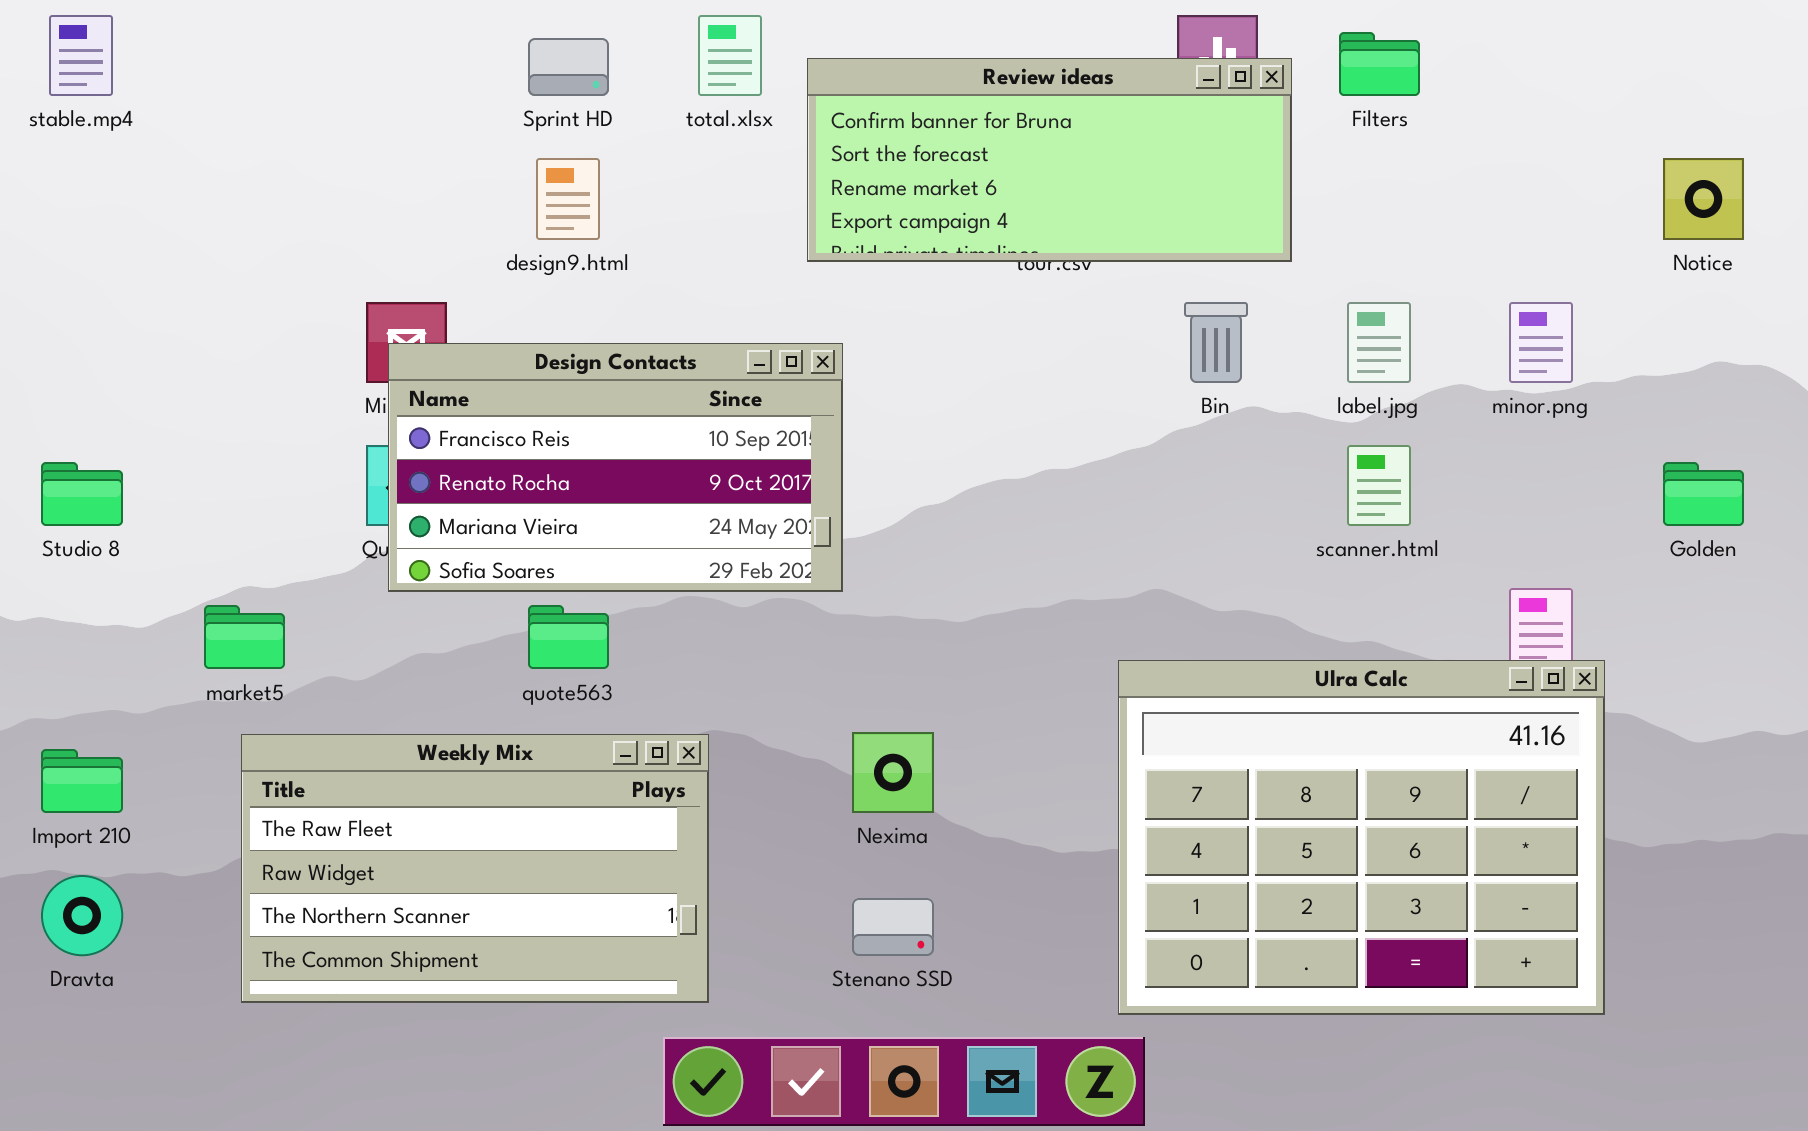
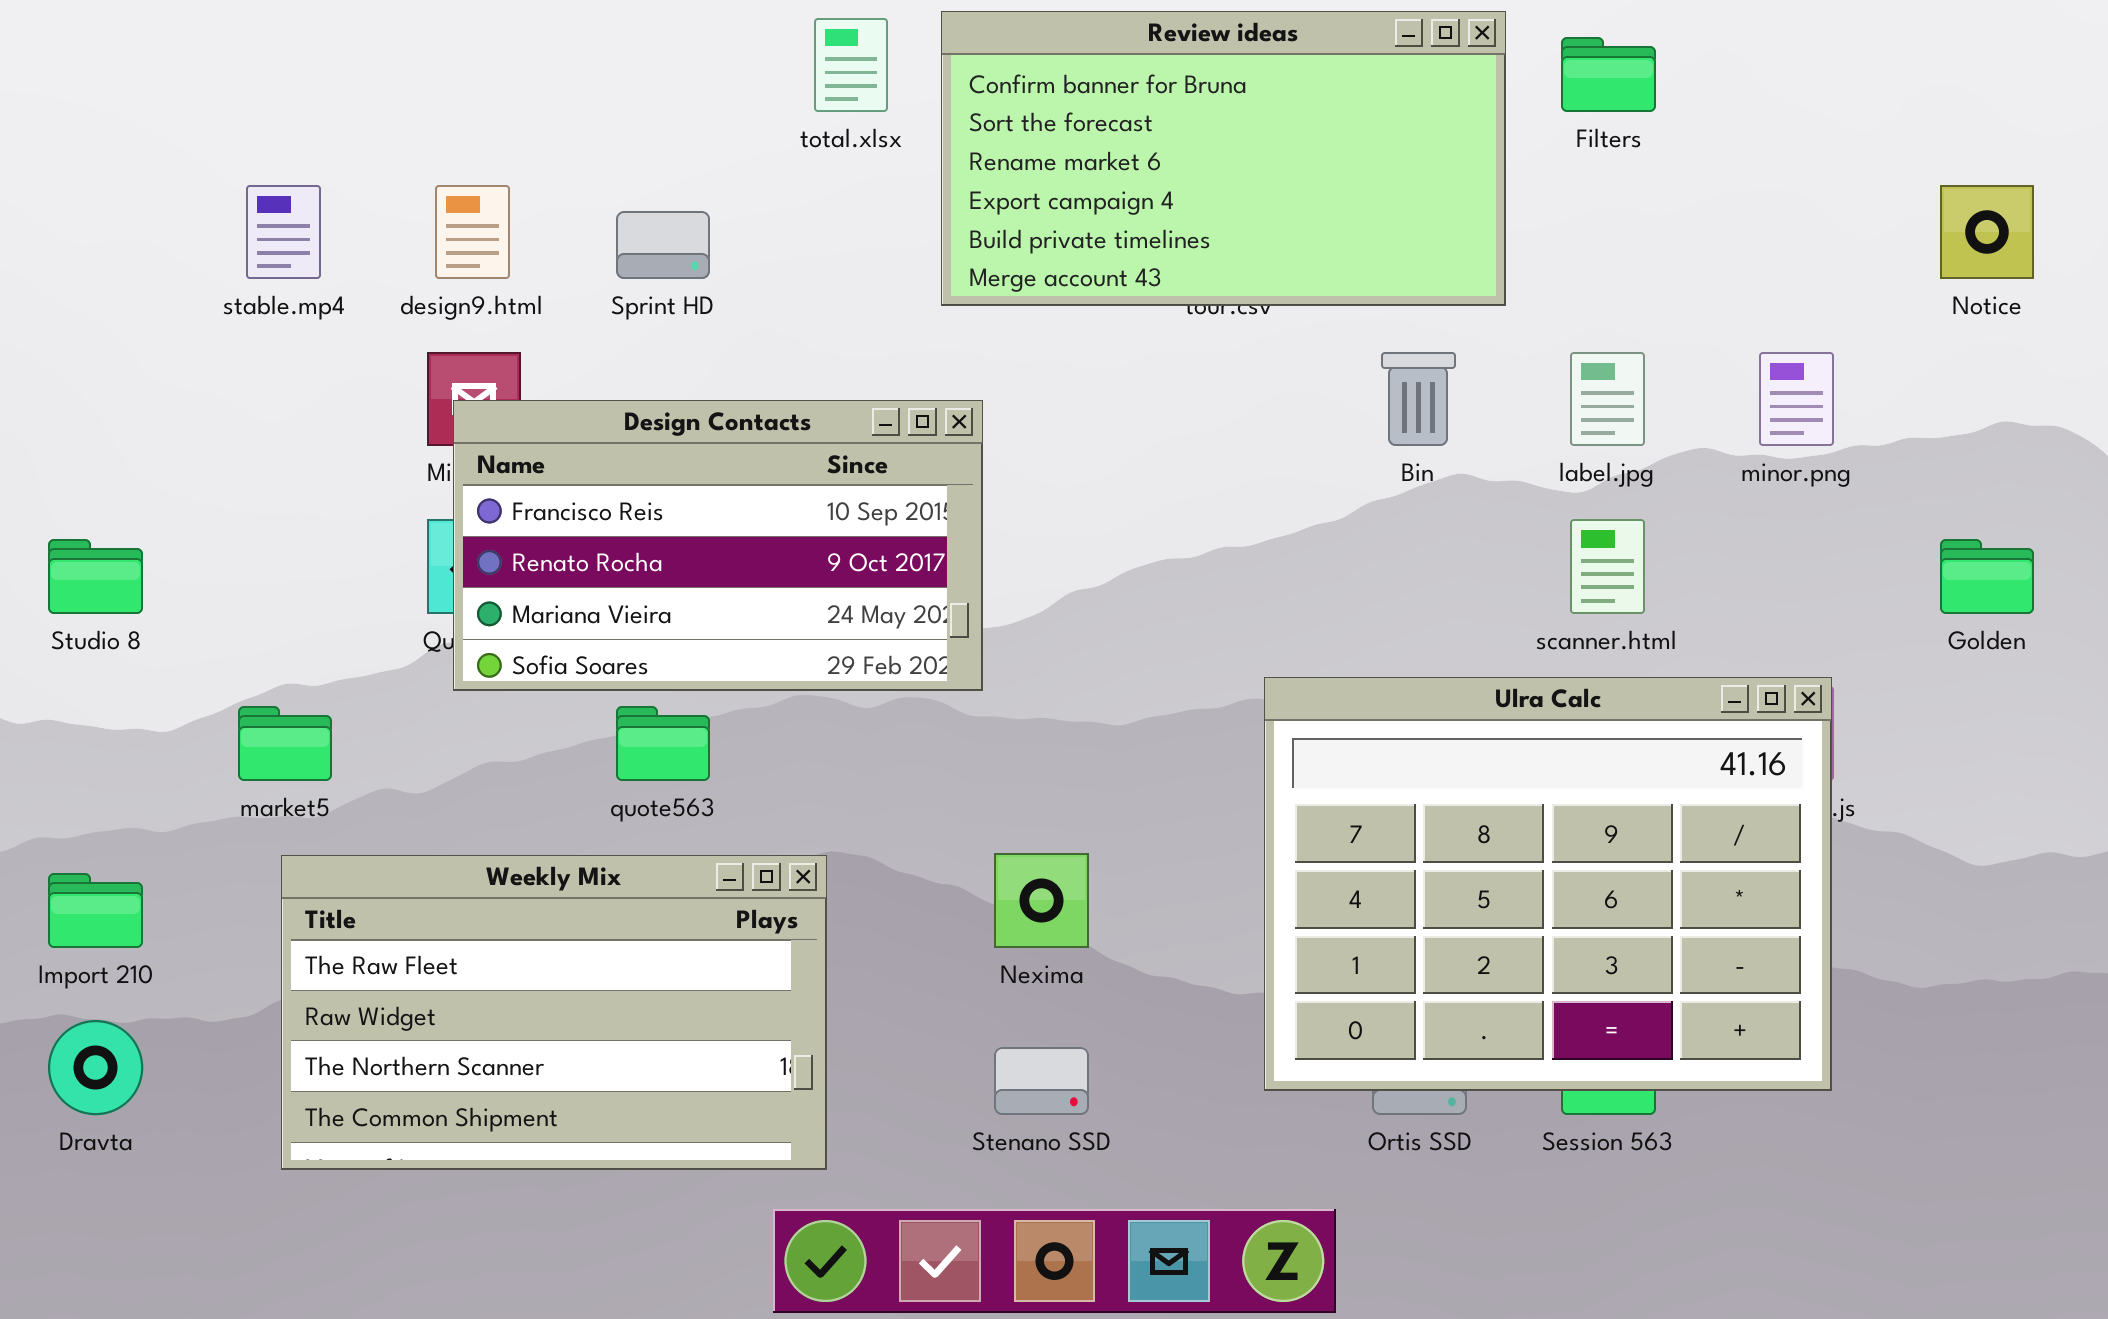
stable.mp4: [49,15,113,96] -> [246,185,321,279], moved
Sprint HD: [528,38,609,96] -> [616,211,710,279], moved
Review ideas: [807,58,1292,262] -> [941,11,1506,306], resized
design9.html: [536,158,600,240] -> [435,185,510,279], moved
Ulra Calc: [1118,660,1605,1015] -> [1264,677,1832,1091], moved

